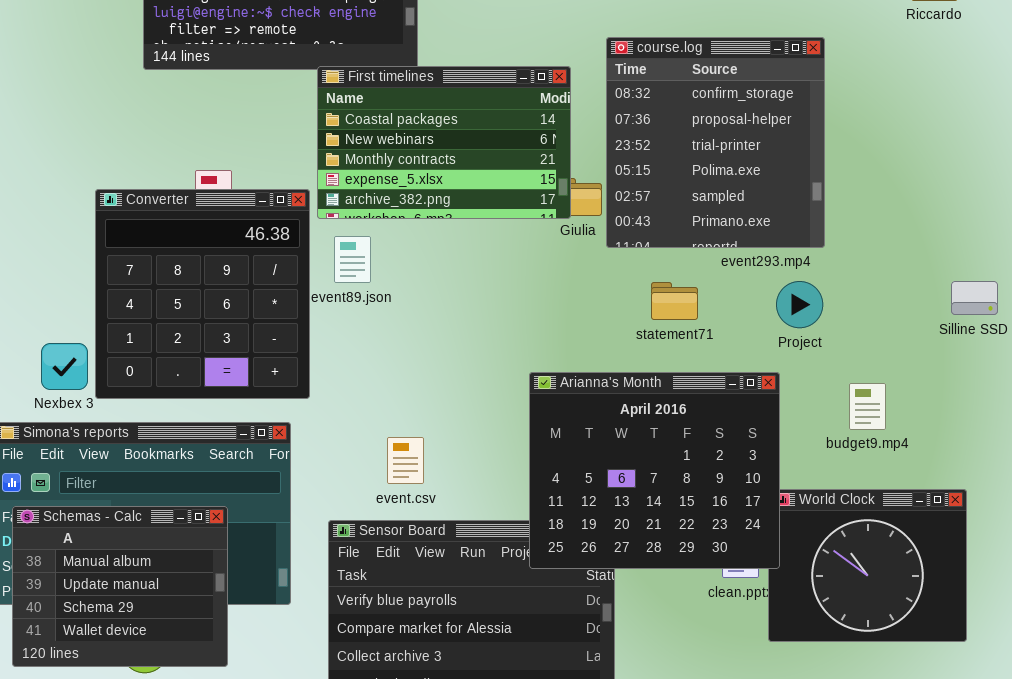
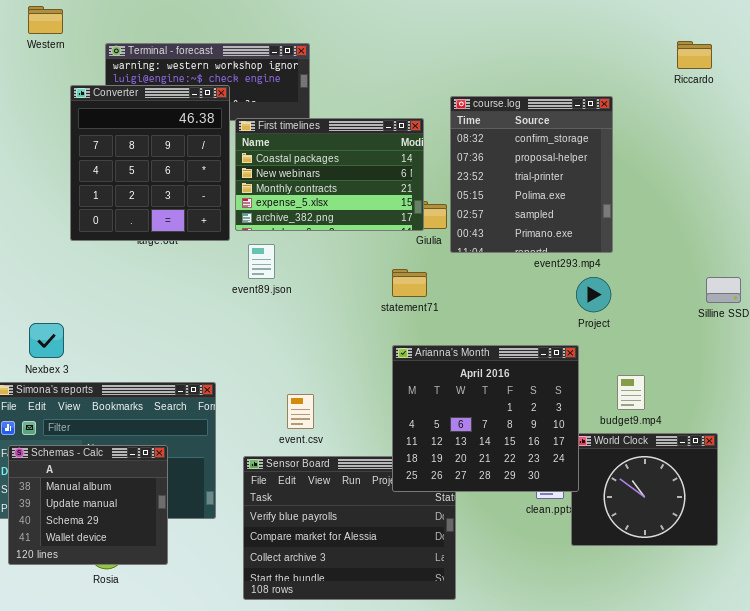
Converter: [95,189,310,399] -> [70,85,230,241], moved
statement71: [651,282,698,320] -> [392,269,427,297], moved
budget9.mp4: [849,383,886,430] -> [617,375,645,410], moved

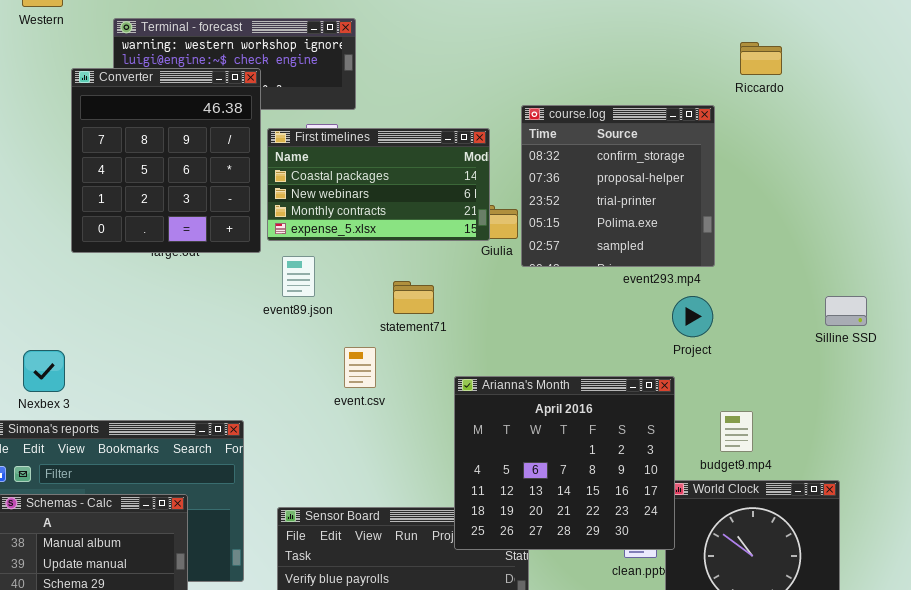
Riccardo: [677,41,712,69] -> [740,42,782,75], moved
course.log: [450,96,613,253] -> [521,105,715,267], resized
First timelines: [235,118,424,231] -> [267,128,490,241], resized
statement71: [392,269,427,297] -> [393,281,434,314], moved
event.csv: [287,394,314,429] -> [344,347,376,388], moved

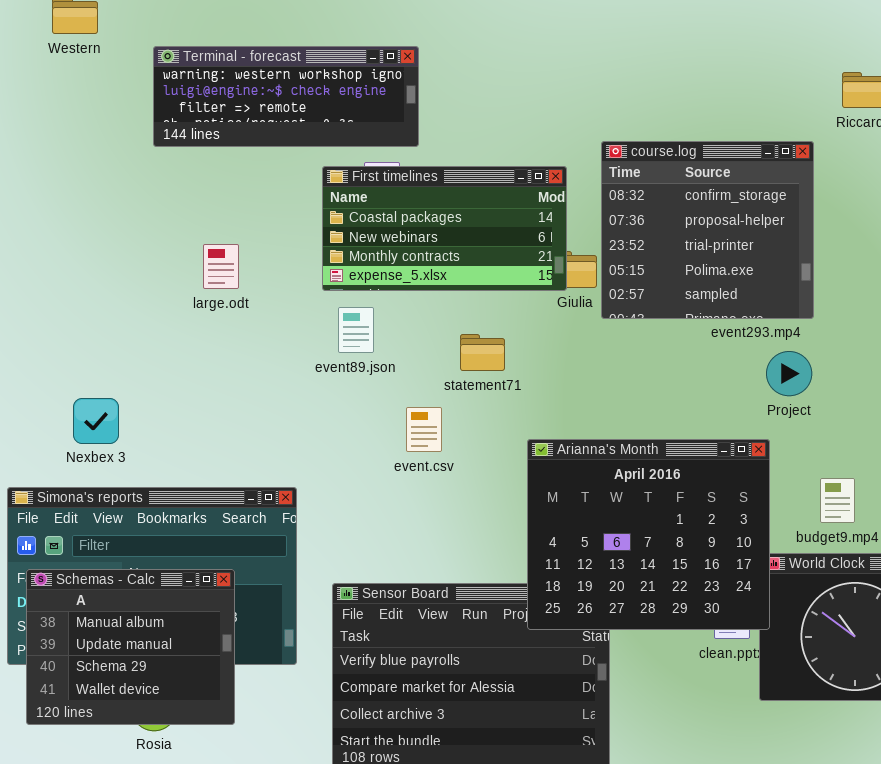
Converter: [71,68,261,253] -> none, closed
Nexbex 3: [23,350,65,392] -> [73,398,119,444], moved

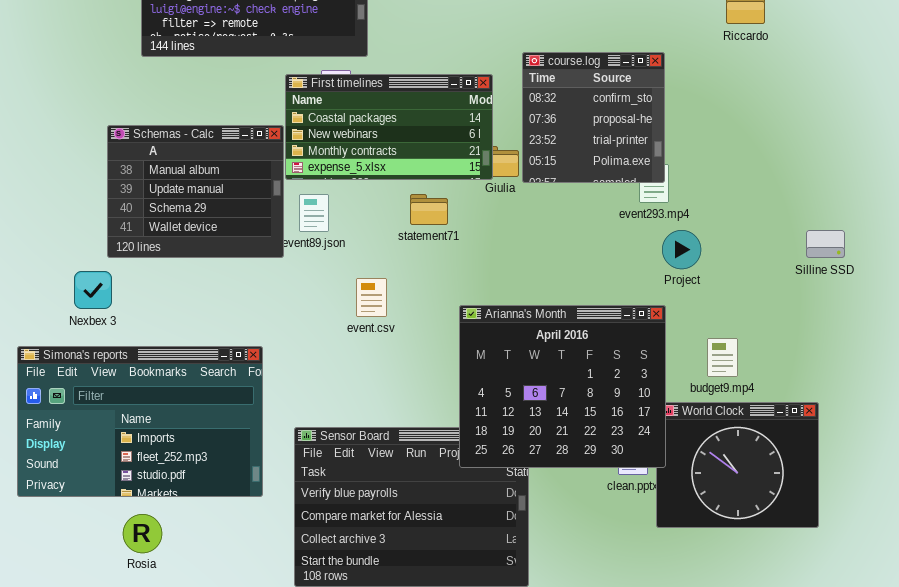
course.log: [601,141,814,319] -> [522,52,665,183], resized
statement71: [460,334,505,371] -> [410,194,448,225], moved
Schemas - Calc: [26,569,235,725] -> [107,125,284,258], moved

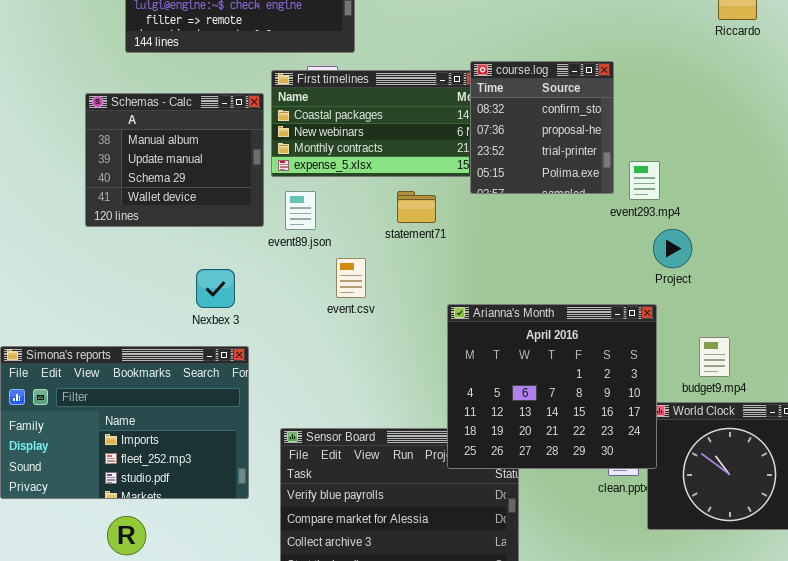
course.log: [522,52,665,183] -> [470,61,614,194], moved
Schemas - Calc: [107,125,284,258] -> [85,93,264,227], moved
Nexbex 3: [74,271,112,309] -> [196,269,235,308], moved
event.csv: [356,278,387,317] -> [336,258,366,298], moved

